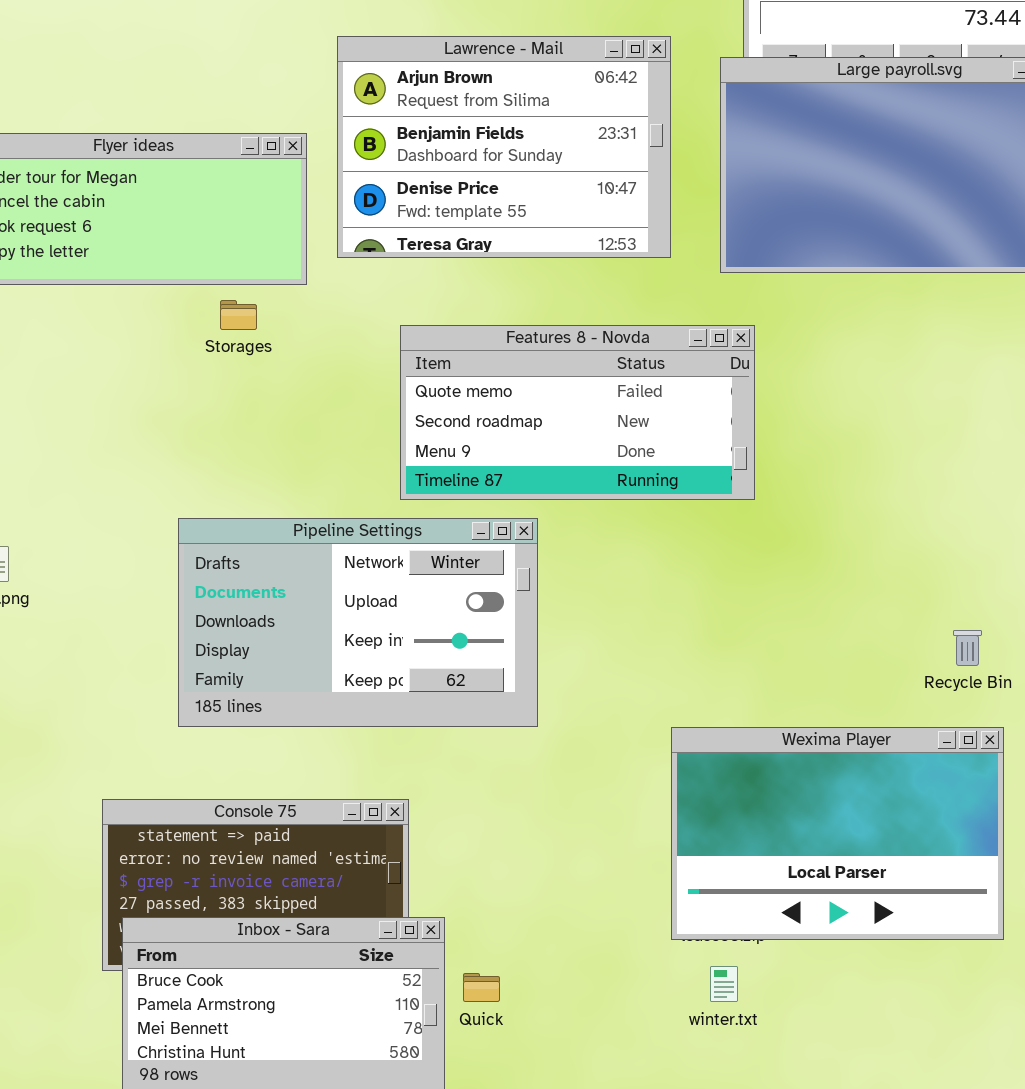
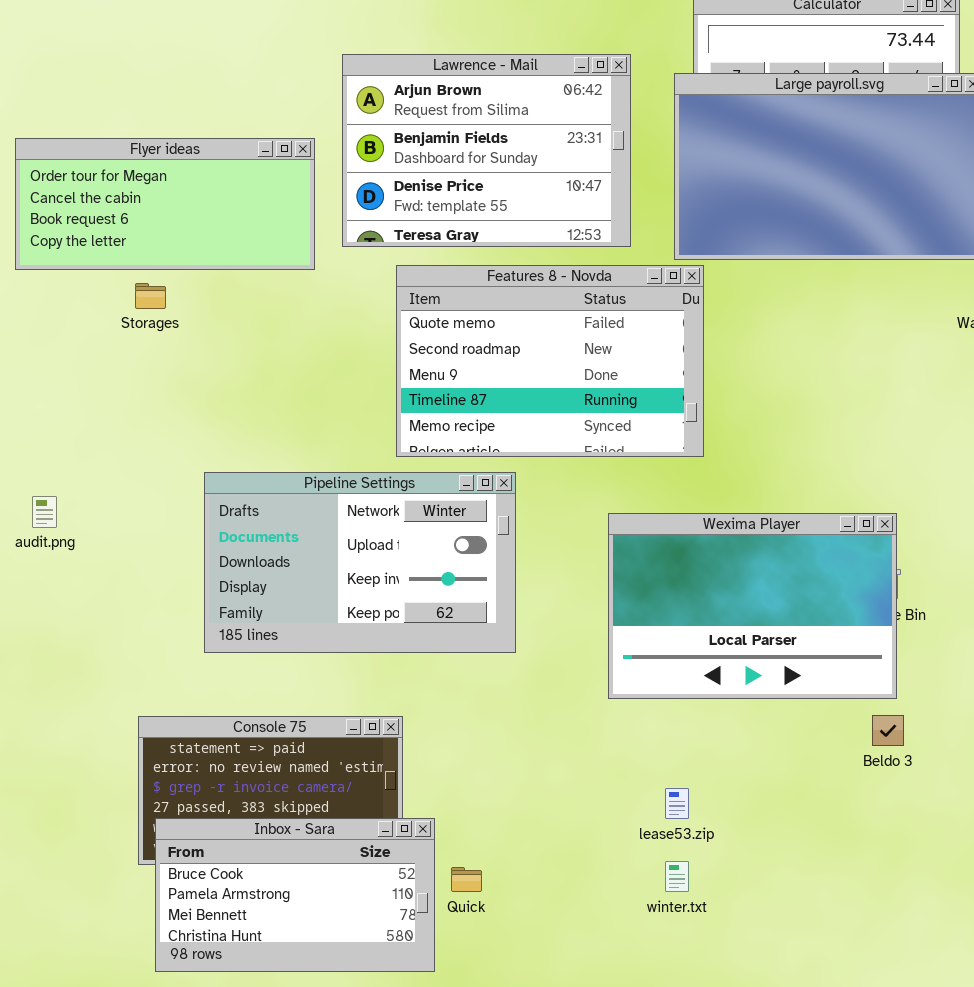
Storages: [220,300,257,330] -> [135,283,166,309], moved
Features 8 - Novda: [400,325,755,500] -> [396,265,704,457], resized
Wexima Player: [671,727,1004,940] -> [608,513,897,699], moved

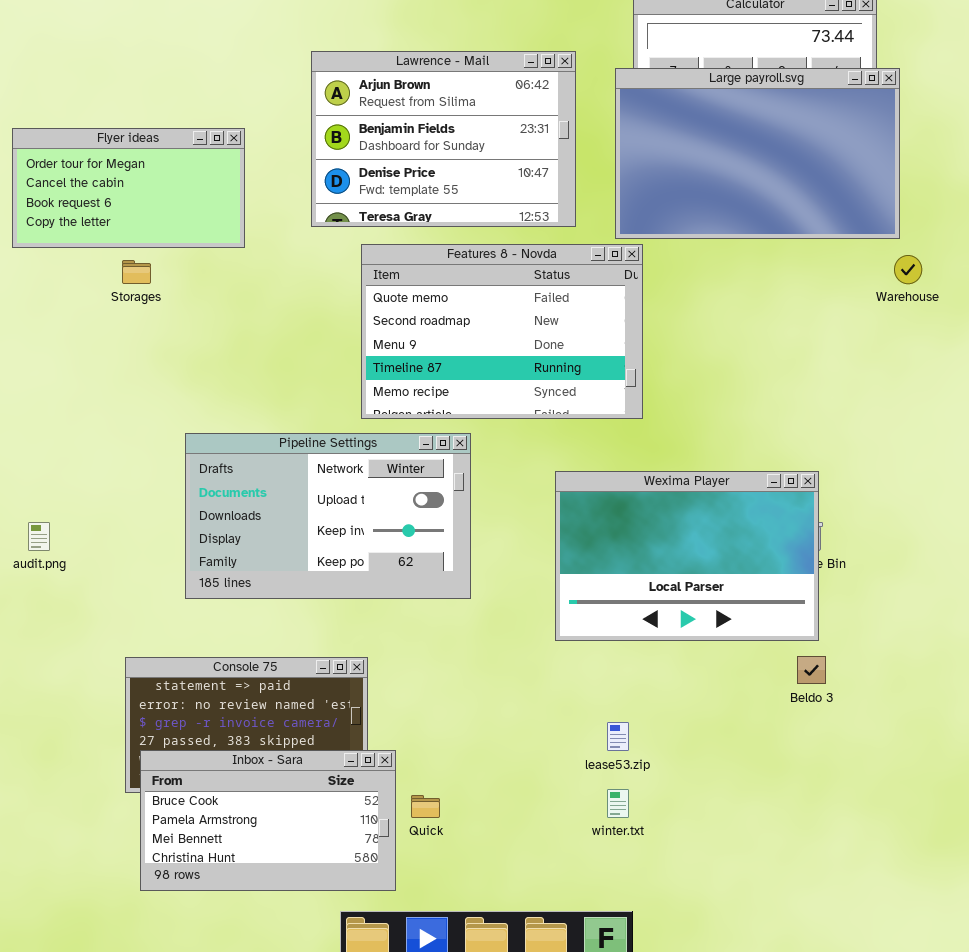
Flyer ideas: [15,138,315,270] -> [12,128,245,248], resized
audit.png: [32,496,57,528] -> [28,522,50,551], moved

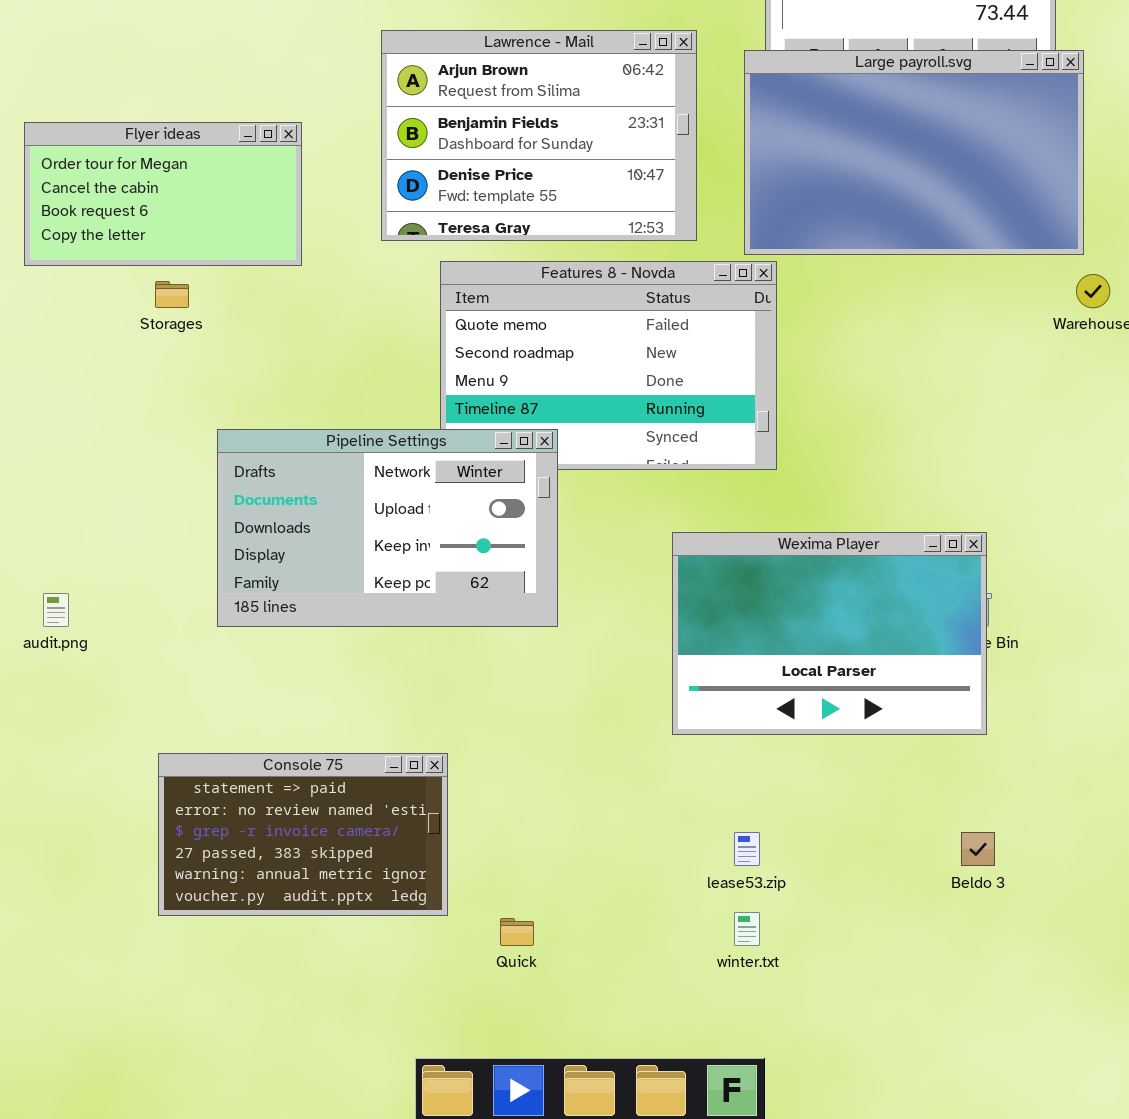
Pipeline Settings: [185,433,471,599] -> [217,429,558,627], moved
Beldo 3: [797,656,826,684] -> [961,832,995,866], moved
Inbox - Sara: [140,750,396,891] -> none, closed

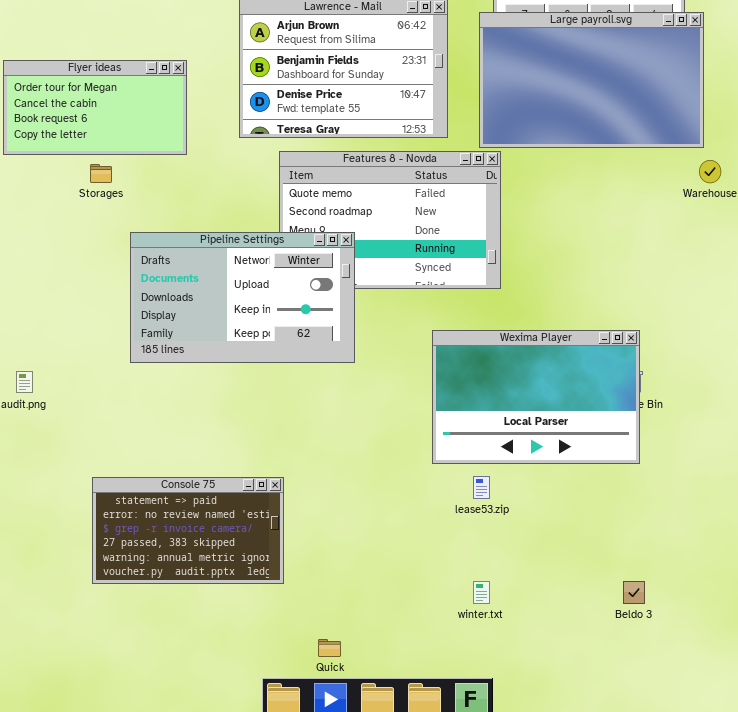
Pipeline Settings: [217,429,558,627] -> [130,232,355,363], moved
lease53.zip: [734,832,760,866] -> [473,476,490,499], moved
Beldo 3: [961,832,995,866] -> [623,581,645,604], moved
Quick: [500,918,534,946] -> [318,639,341,657], moved

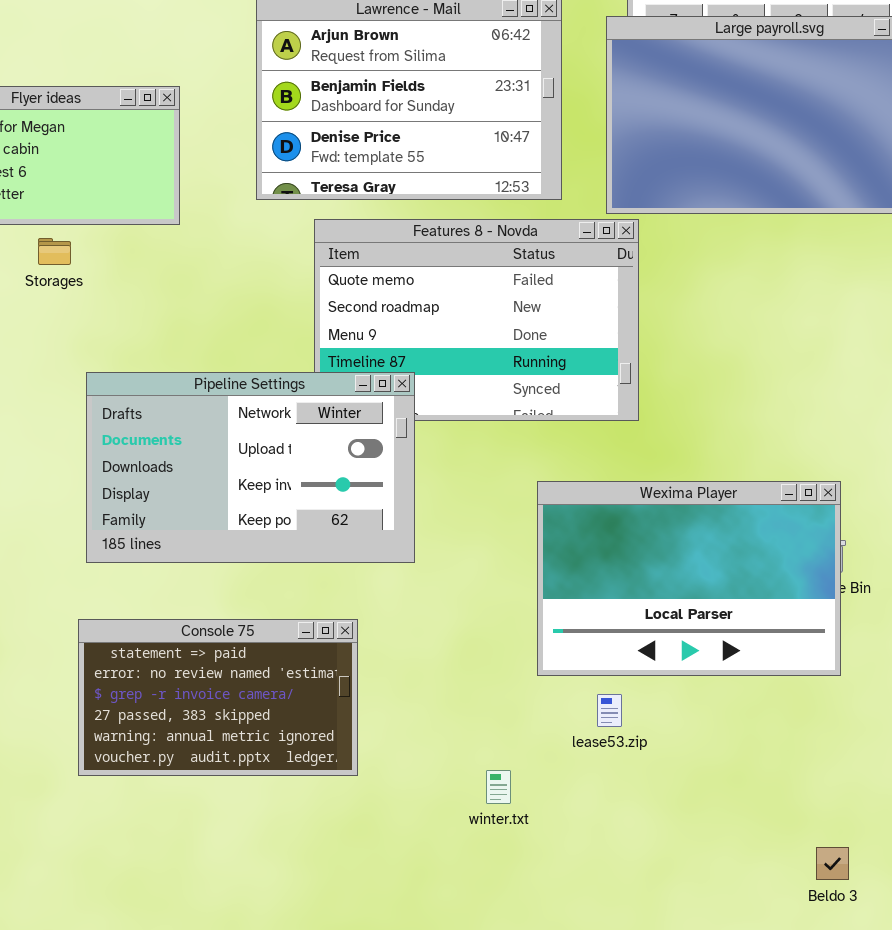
Pipeline Settings: [130,232,355,363] -> [86,372,415,563], moved
Console 75: [92,477,284,584] -> [78,619,358,776], moved
winter.txt: [473,581,490,604] -> [486,770,511,804], moved

